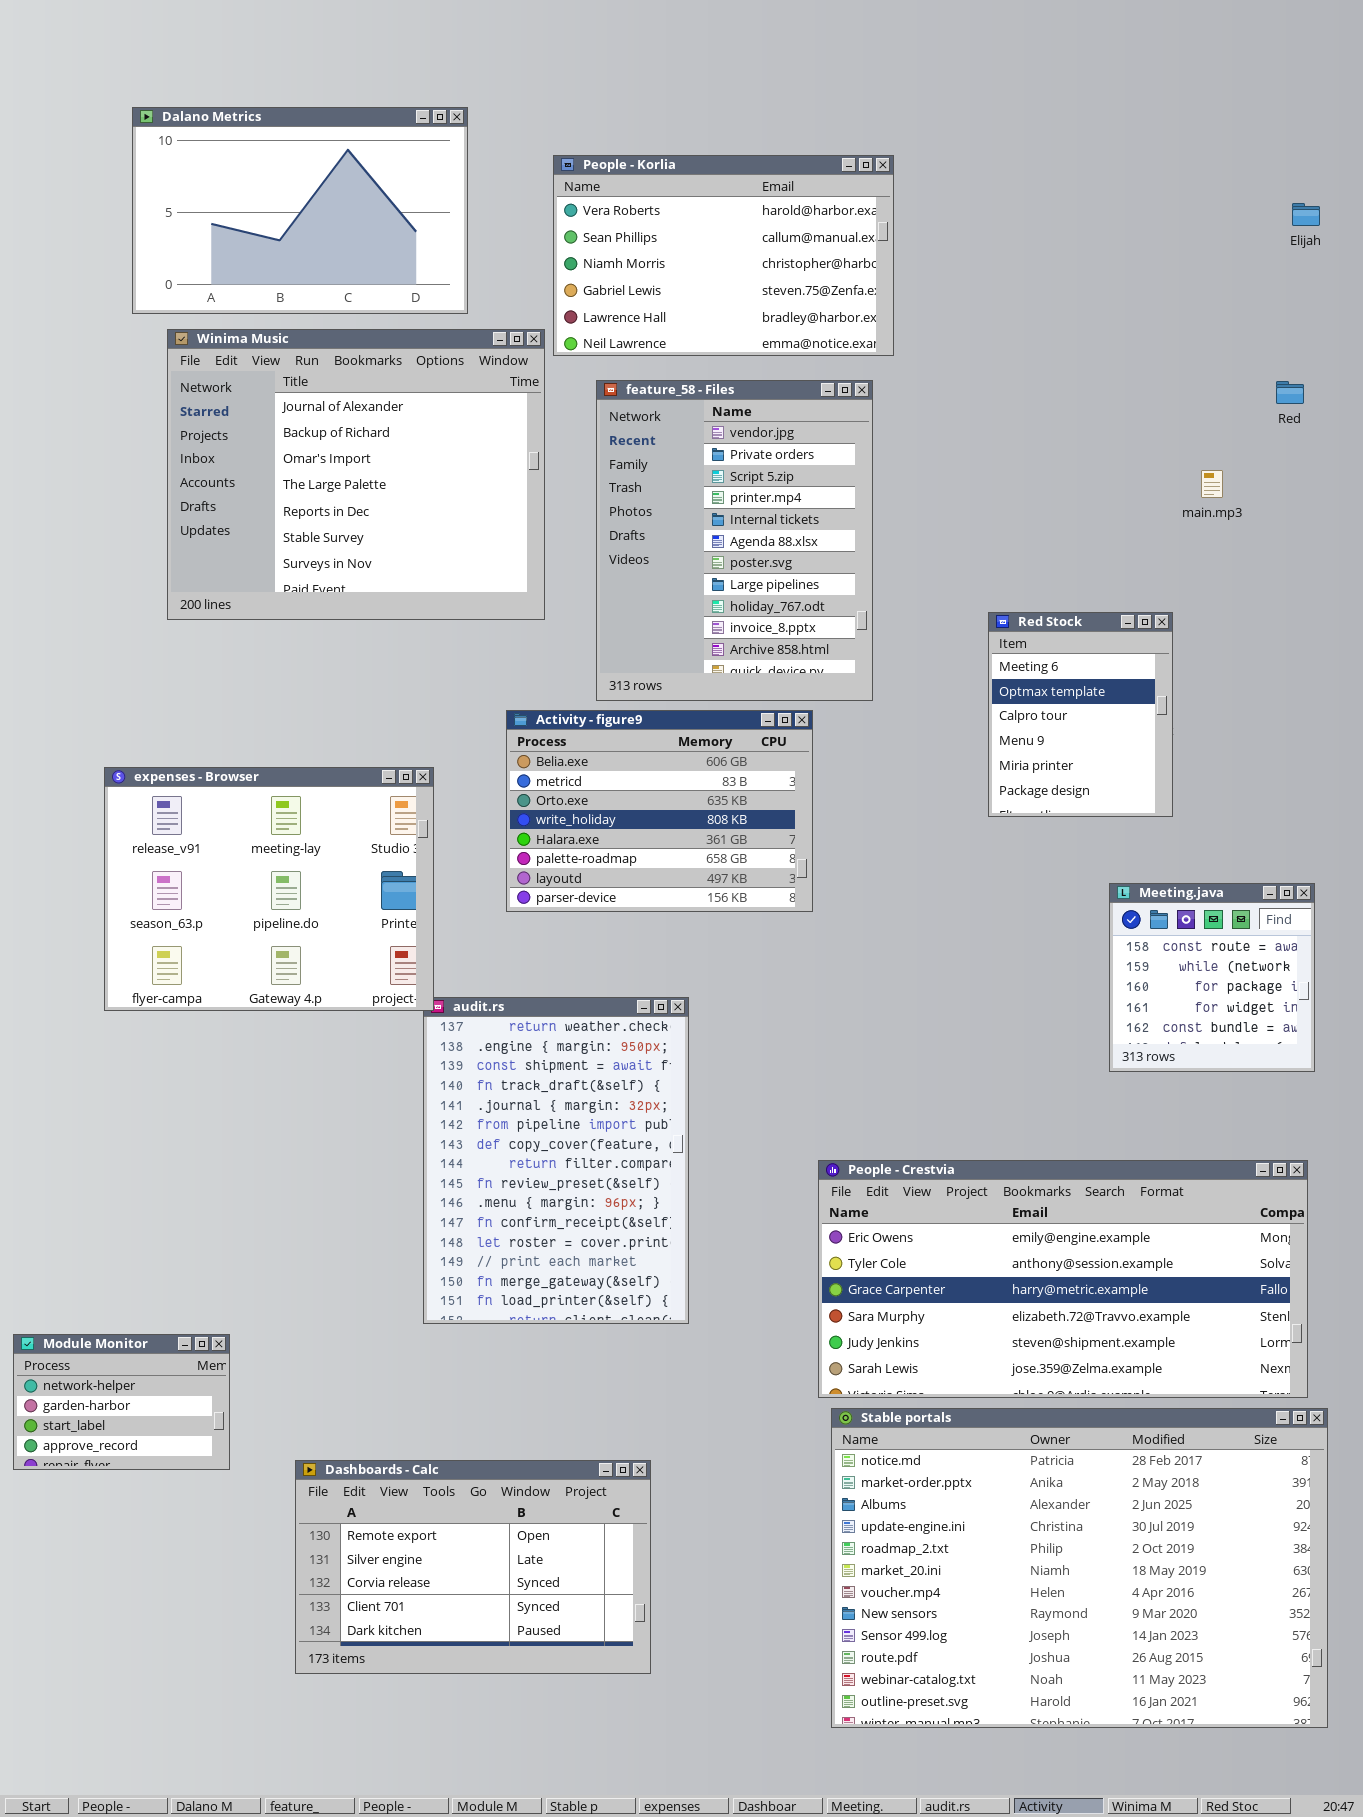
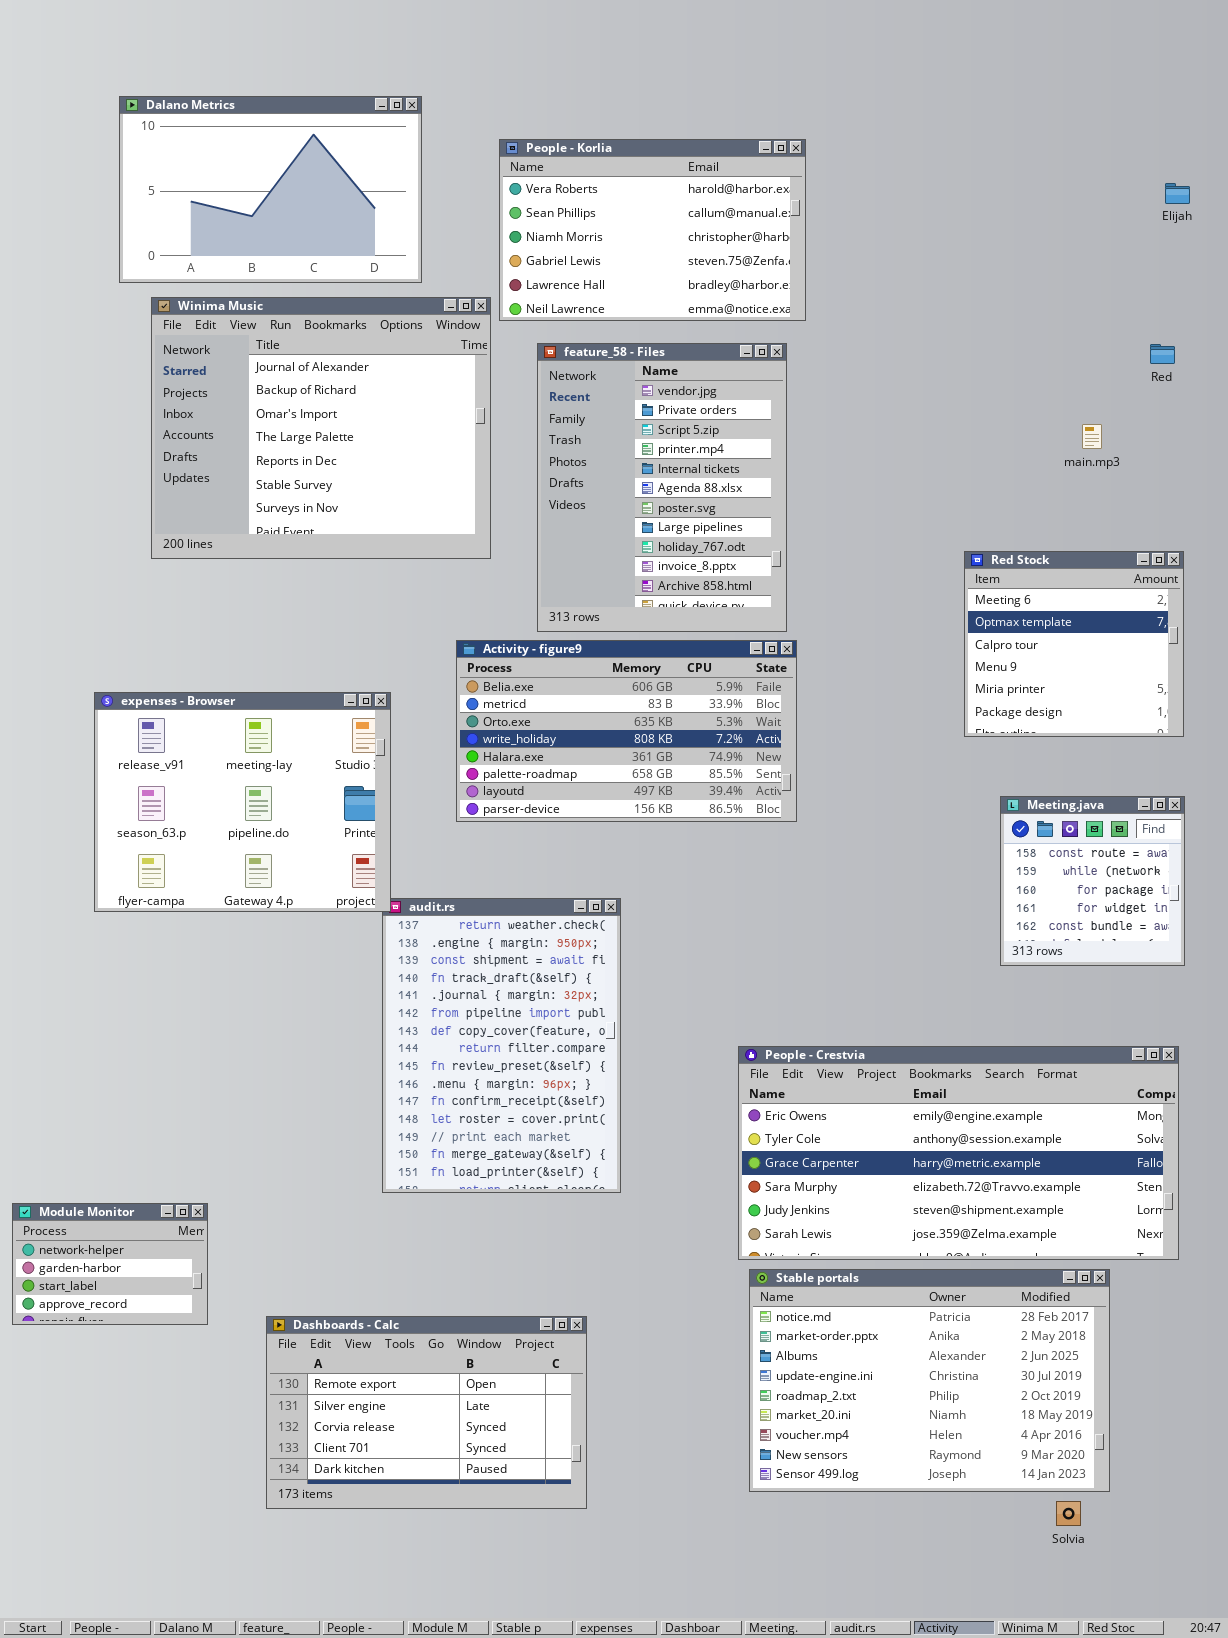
Red Stock: [988,612,1173,817] -> [964,551,1184,737], moved, resized
Activity - figure9: [506,710,813,912] -> [456,640,797,822], resized
Stable portals: [831,1408,1328,1728] -> [749,1269,1110,1492], resized

